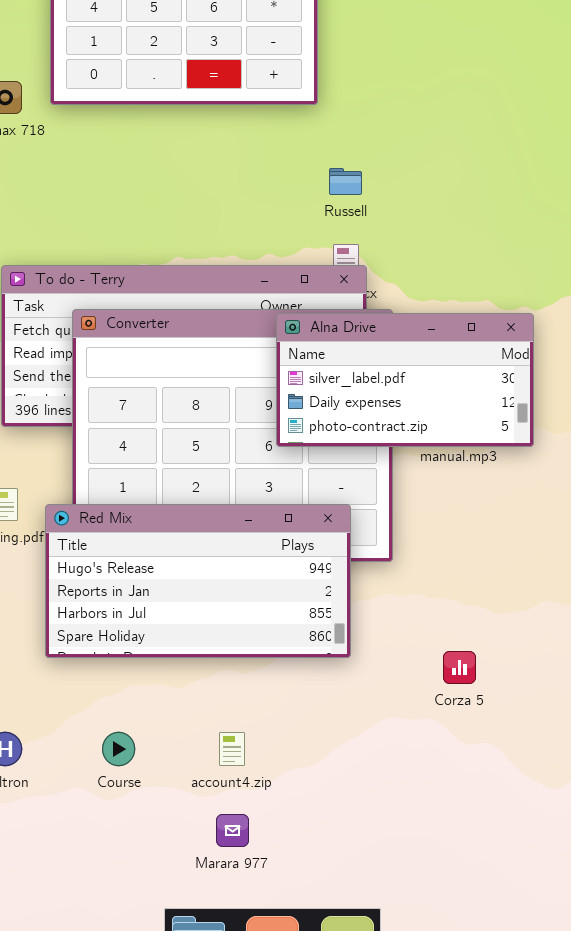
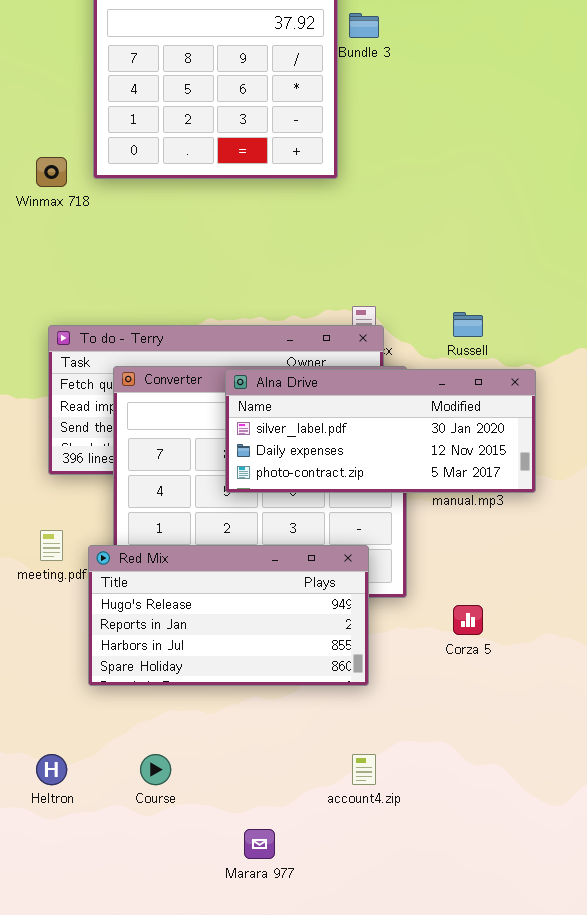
Russell: [329,168,362,195] -> [453,312,483,337], moved
Alna Drive: [276,313,534,447] -> [225,369,536,493], resized
Corza 5: [443,651,476,684] -> [453,605,483,635], moved
account4.zip: [219,732,245,766] -> [352,754,376,785], moved

